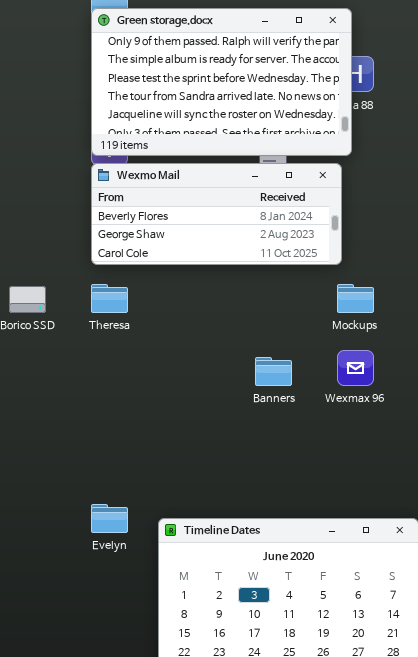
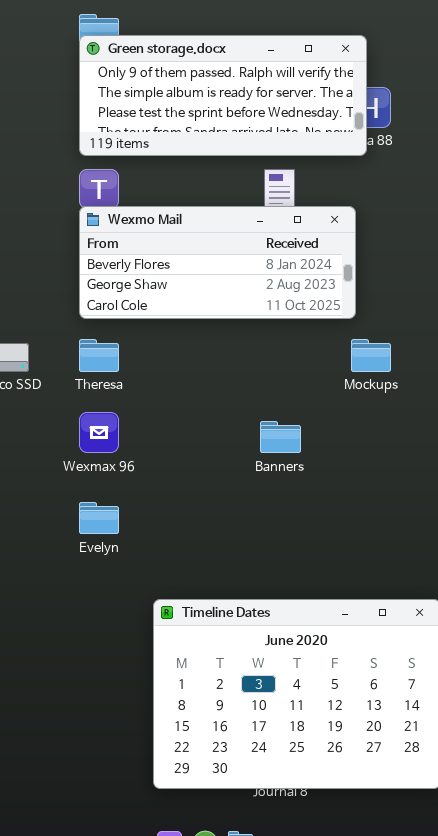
Green storage.docx: [91,8,352,156] -> [79,35,367,156], resized
Wexmax 96: [337,350,374,386] -> [79,412,119,453], moved
Evelyn: [91,504,128,533] -> [79,502,119,534], moved

